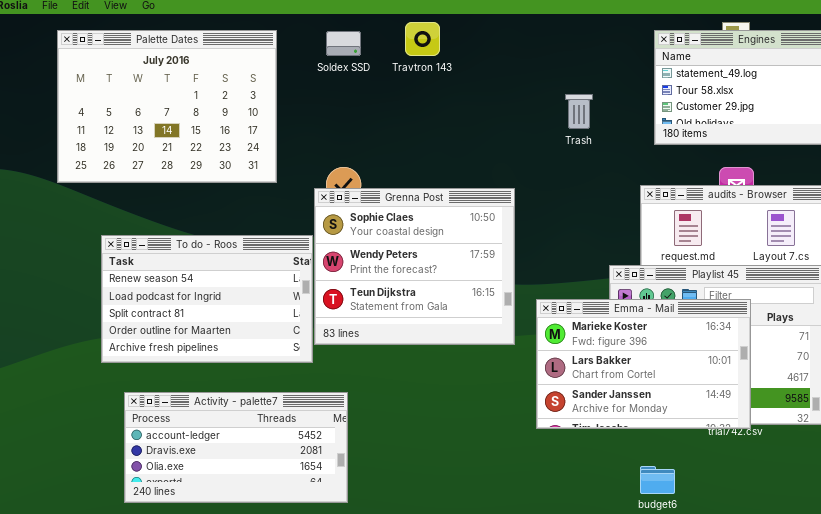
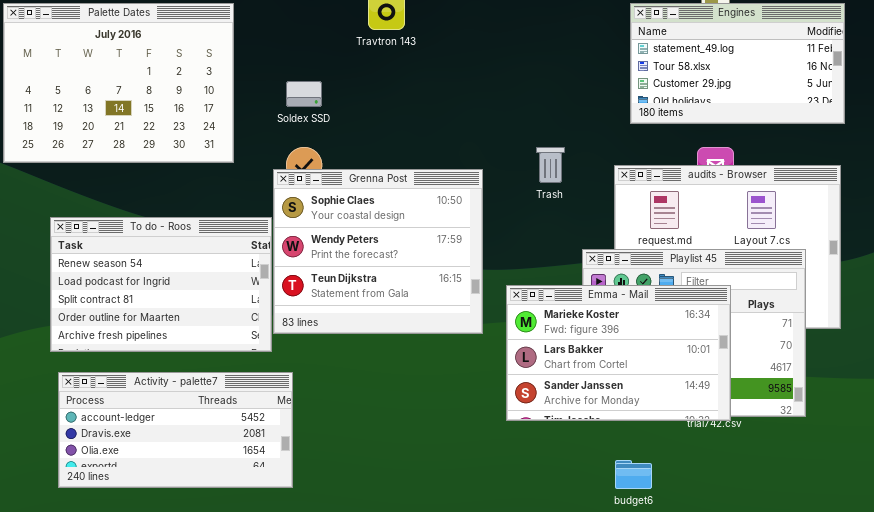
Soldex SSD: [326,31,361,56] -> [286,81,322,107], moved
Trash: [565,94,593,129] -> [536,147,565,183], moved
Activity - palette7: [124,392,348,503] -> [58,372,293,488], moved

